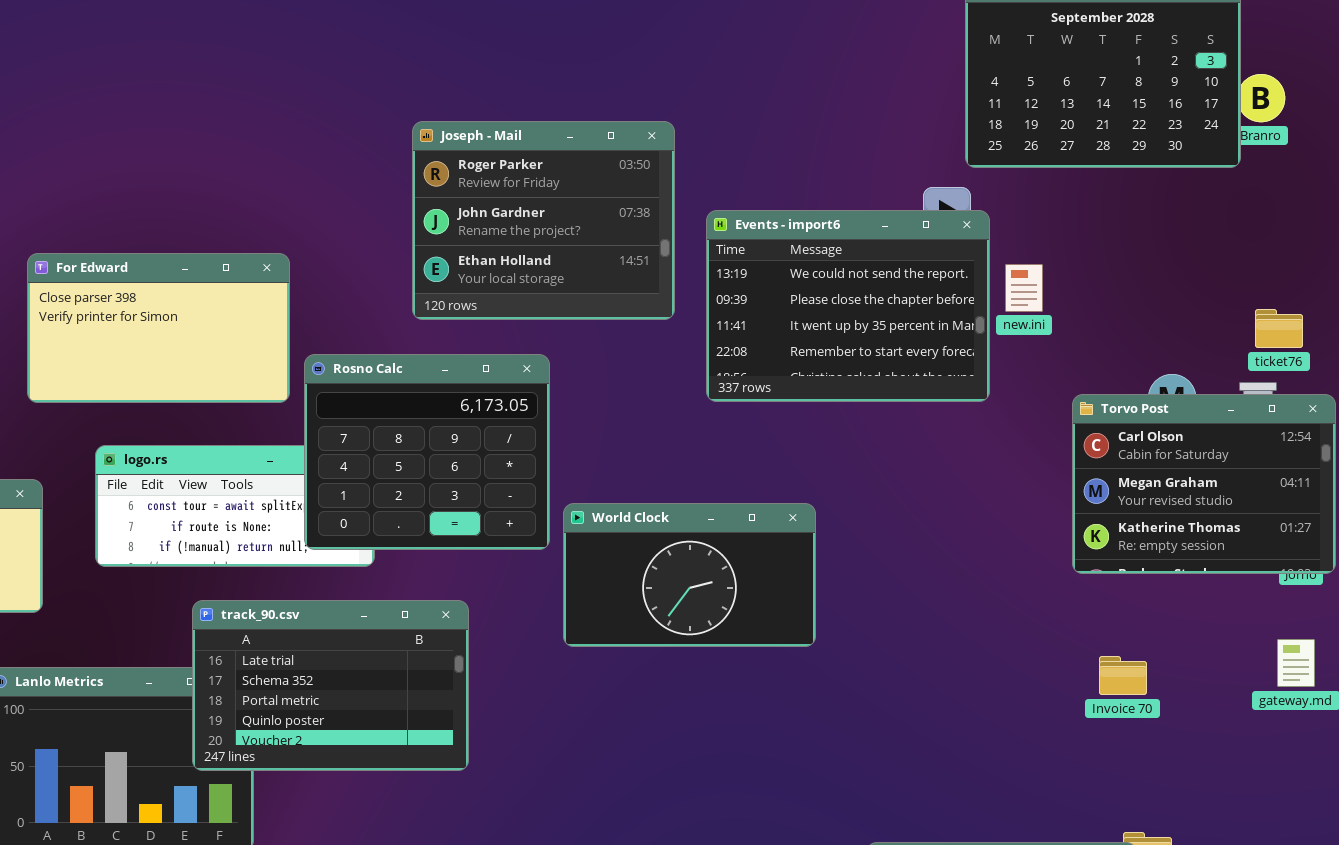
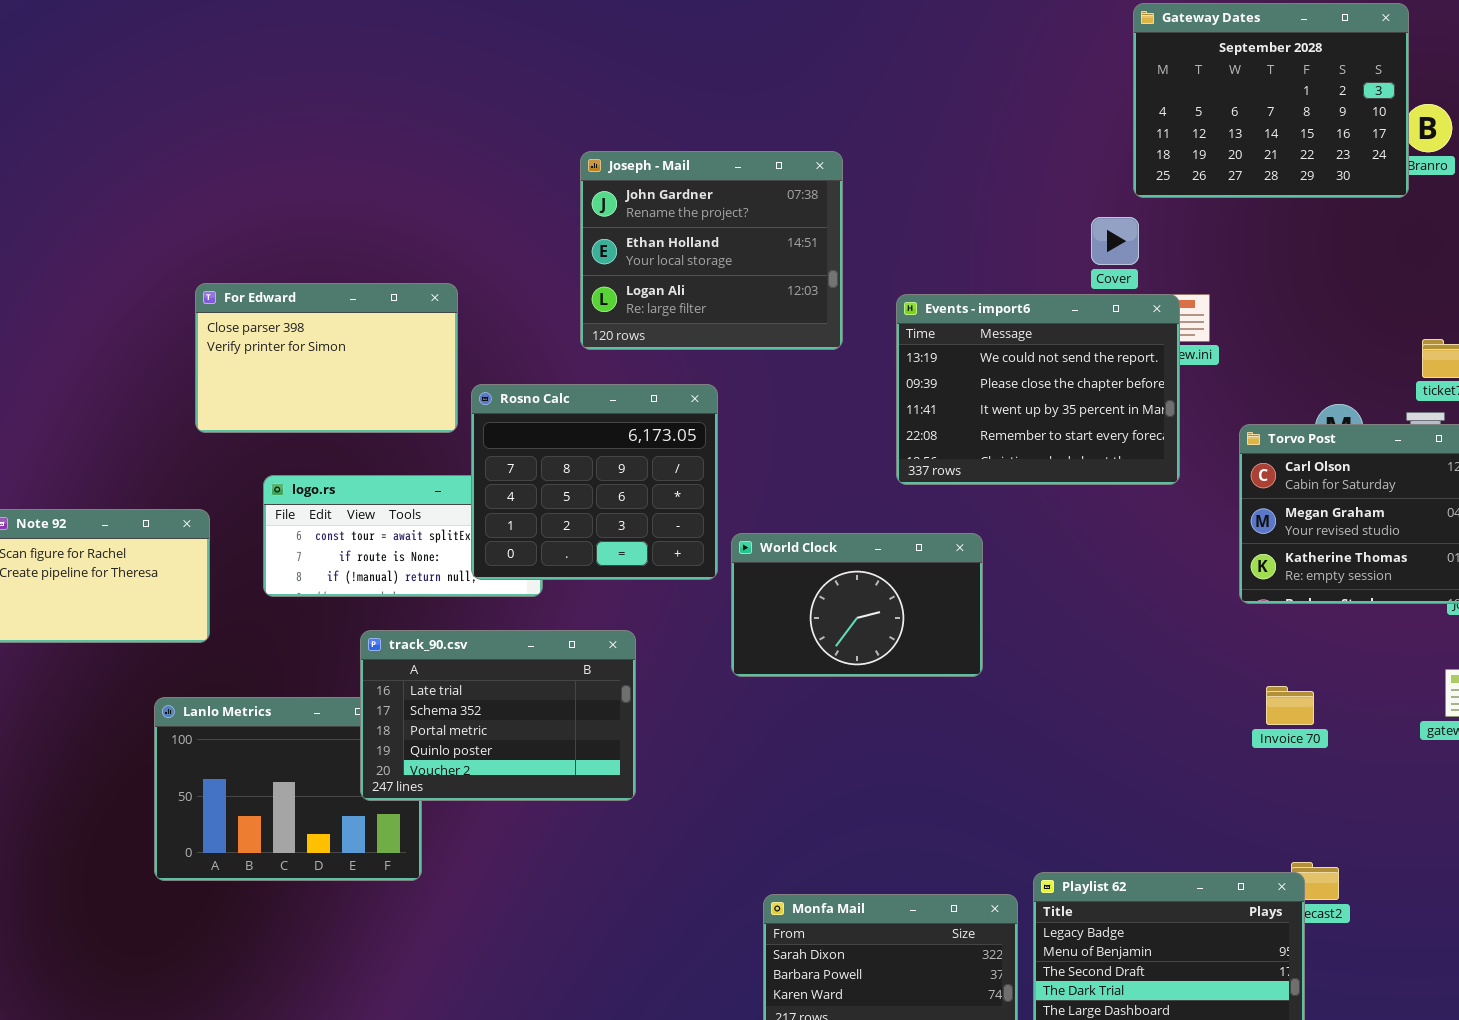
Joseph - Mail: [412,121,675,320] -> [580,151,843,350], scrolled down 1 row
Events - import6: [706,210,990,402] -> [896,294,1180,485], moved

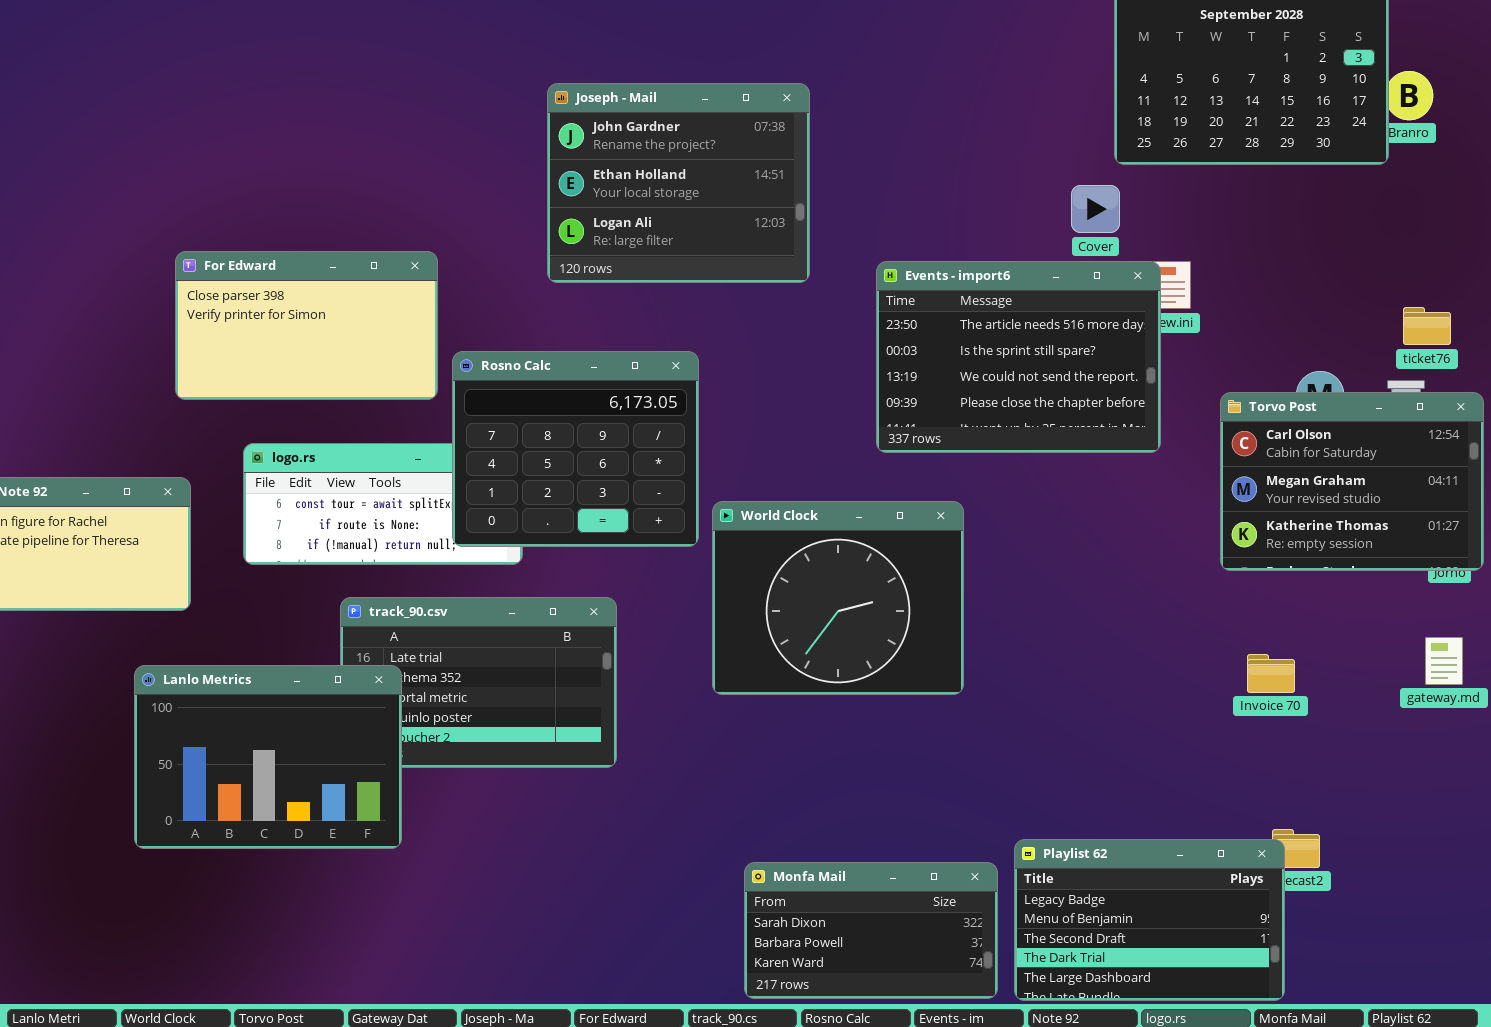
Joseph - Mail: [580,151,843,350] -> [547,83,810,283], moved
Events - import6: [896,294,1180,485] -> [876,261,1161,453], scrolled up 2 rows
World Clock: [731,533,983,677] -> [712,501,964,695], resized
Lanlo Metrics: [154,697,422,881] -> [134,665,402,849], raised

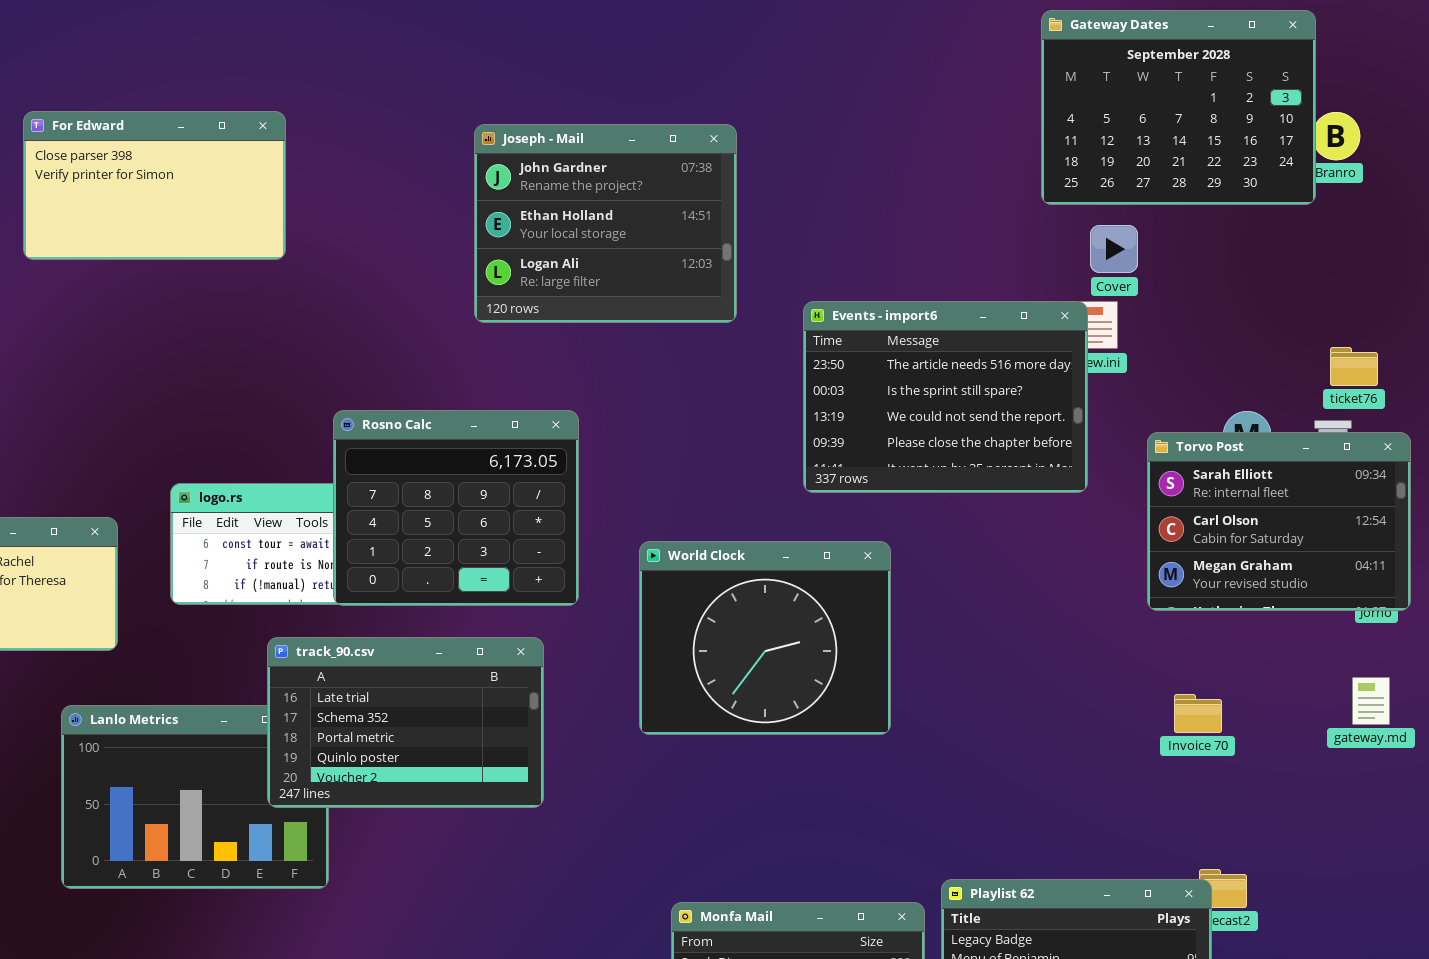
Cover: [1071,185,1120,233] -> [1090,225,1138,273], moved
For Edward: [175,251,438,400] -> [23,111,286,260], moved
Rosno Calc: [452,351,699,547] -> [333,410,579,606], moved
Torvo Post: [1220,392,1484,571] -> [1147,432,1411,611], scrolled up 1 row
track_90.csv: [340,597,617,768] -> [267,637,544,808], raised

